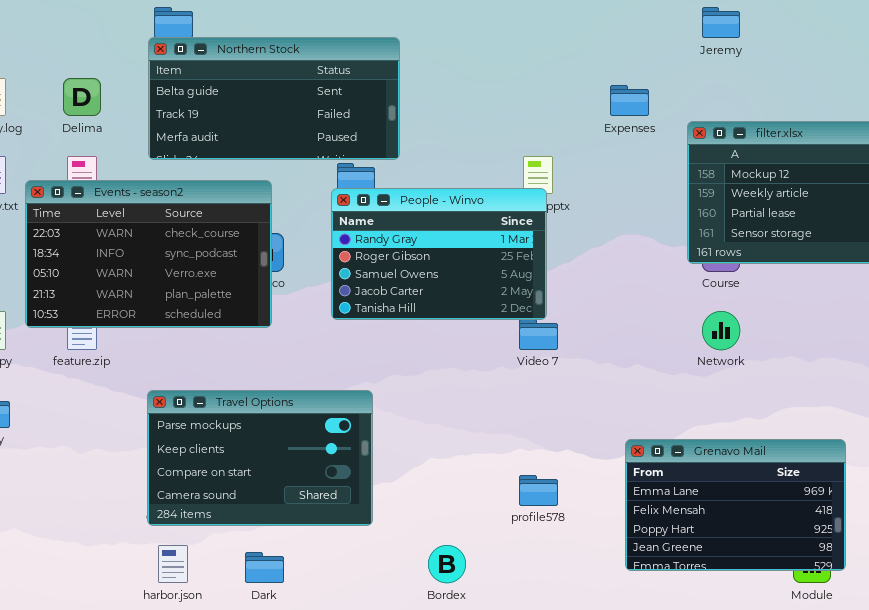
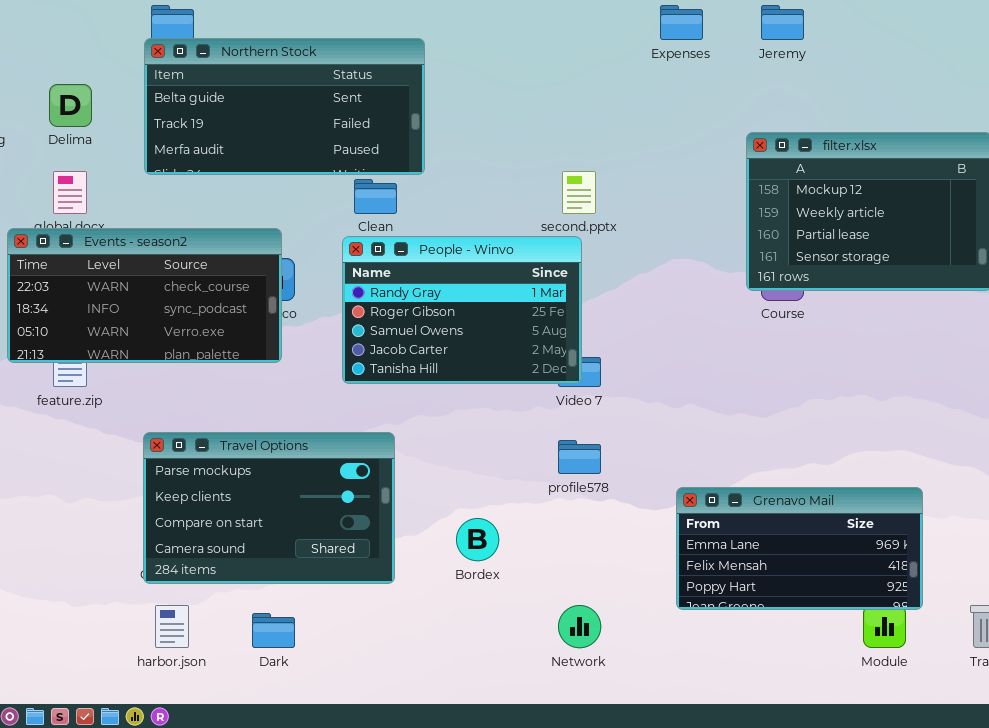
Expenses: [610,85,649,116] -> [660,5,703,40], moved
Events - season2: [25,180,272,328] -> [7,228,282,363], resized
People - Winvo: [331,188,547,320] -> [342,236,582,384], moved
Network: [702,311,740,350] -> [558,605,601,648], moved
Grenavo Mail: [625,439,846,571] -> [676,487,923,610], resized
profile578: [519,475,558,506] -> [558,440,601,474], moved
Bordex: [428,545,466,583] -> [456,518,499,561], moved

